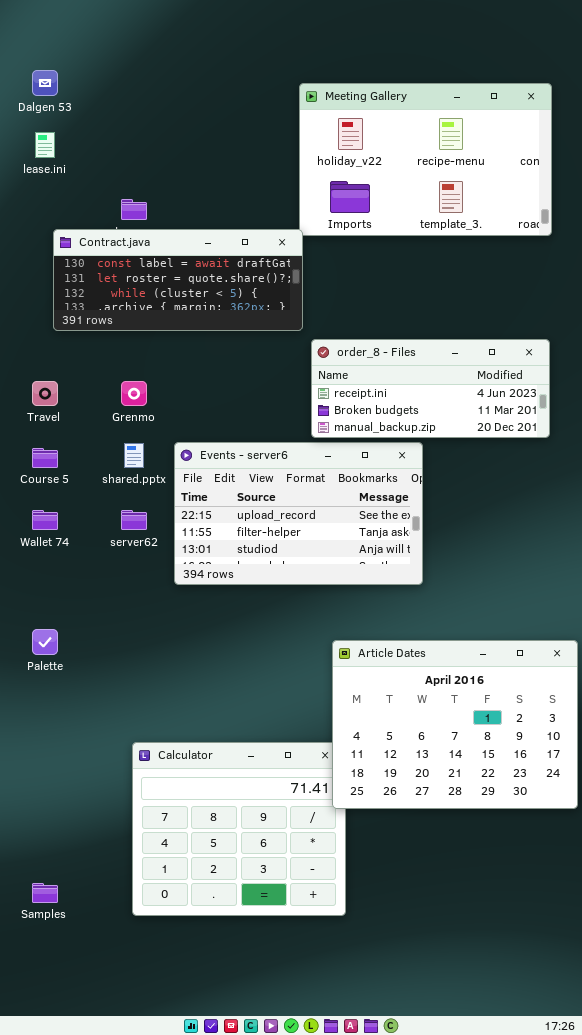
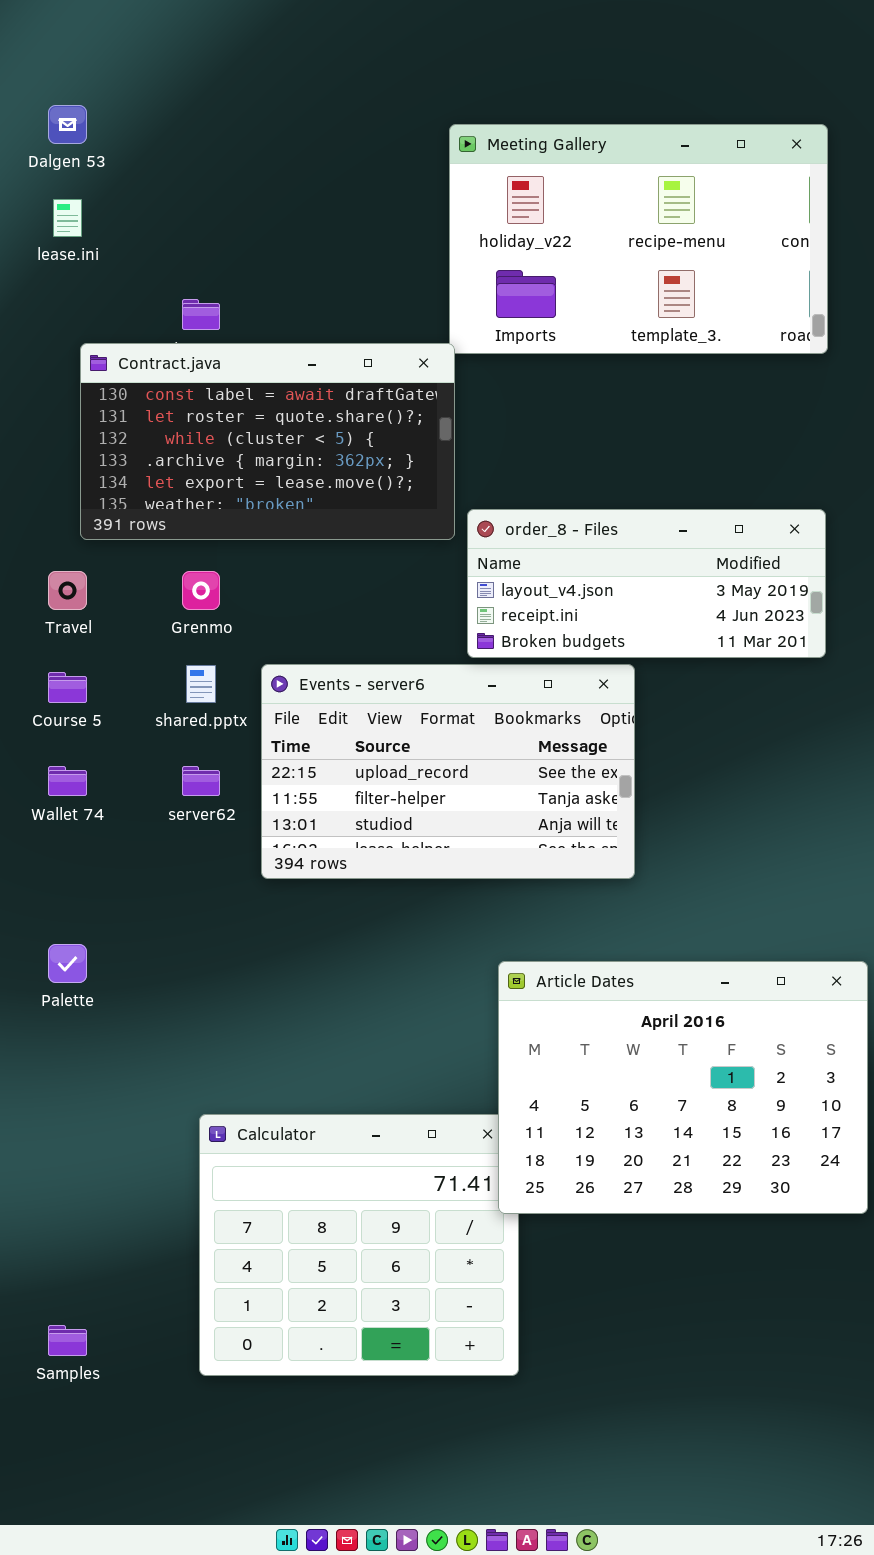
Contract.java: [53,229,303,331] -> [80,343,455,540], resized
order_8 - Files: [311,339,550,438] -> [467,509,826,658], scrolled up 1 row

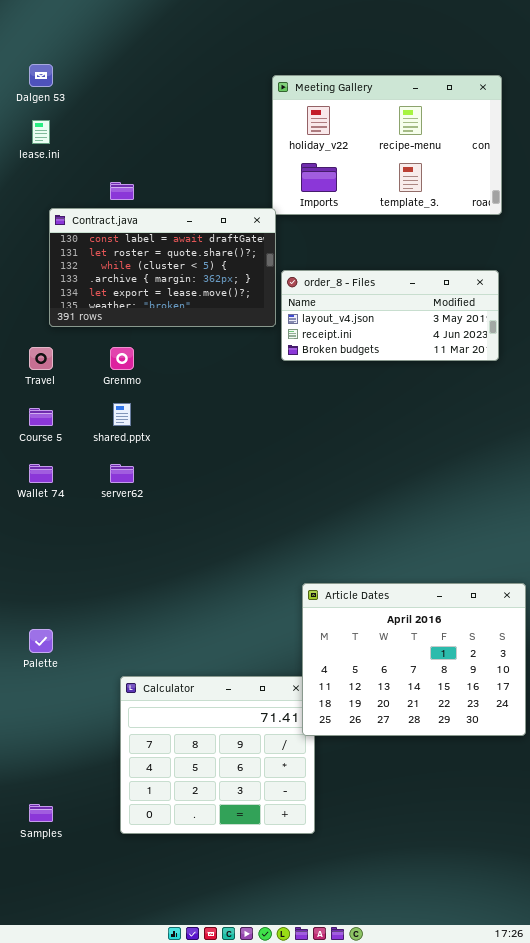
order_8 - Files: [467,509,826,658] -> [281,270,499,361], moved
Events - server6: [261,664,635,879] -> none, closed
Palette: [48,944,87,983] -> [29,629,53,653], moved

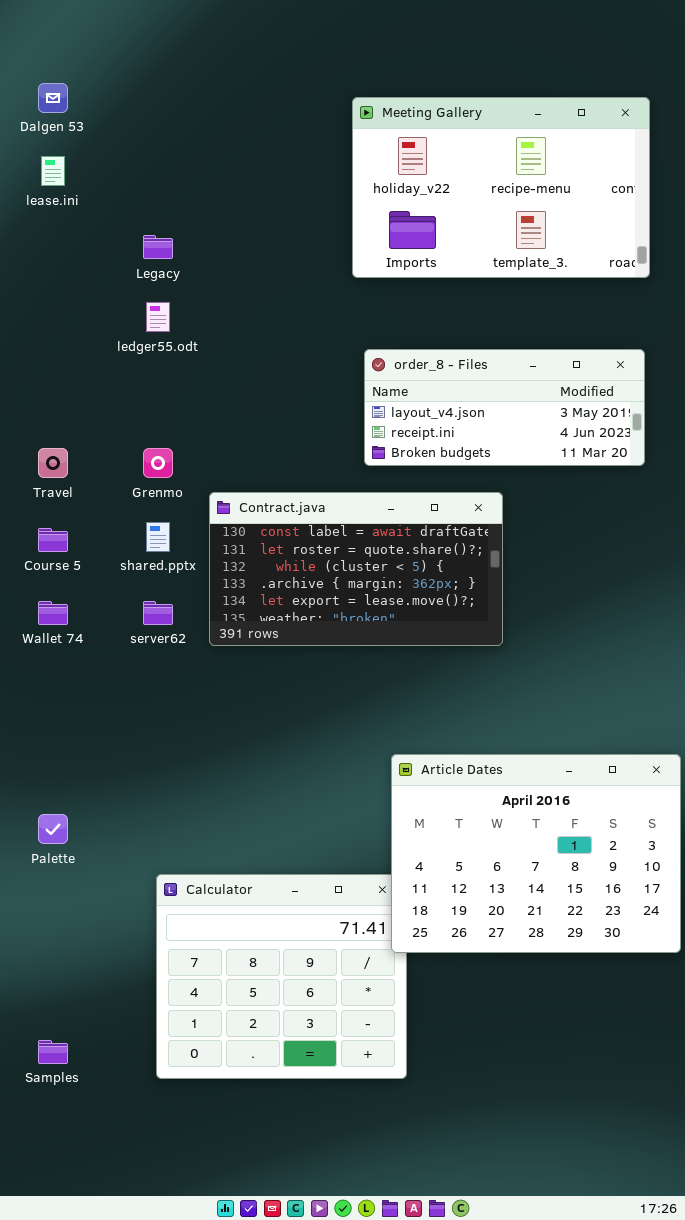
Contract.java: [49,208,276,327] -> [209,492,503,646], moved

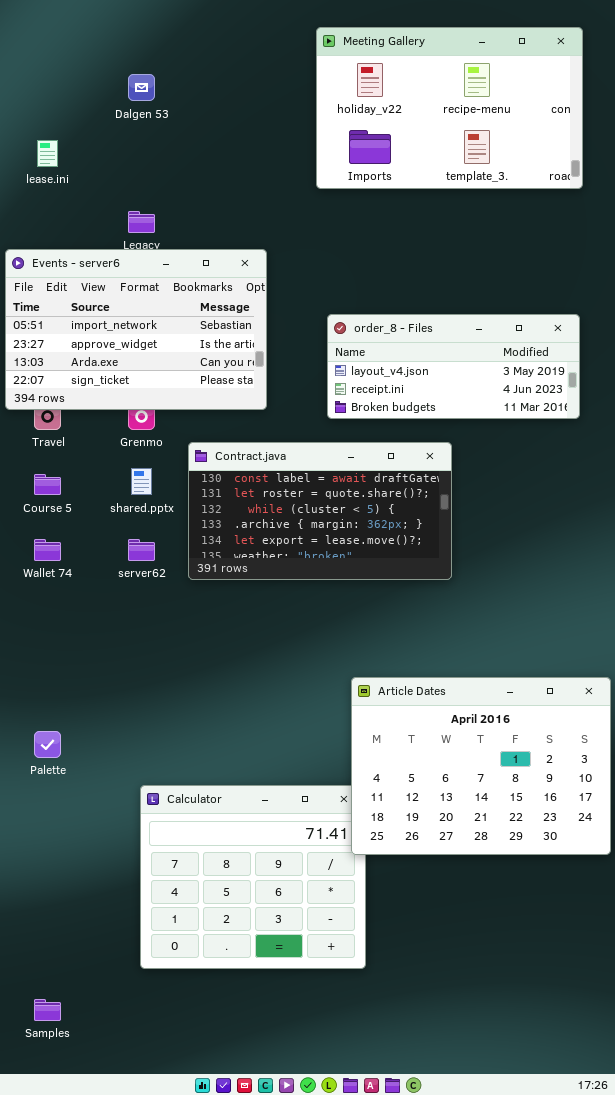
Dalgen 53: [38,83,68,113] -> [128,74,155,101], moved
Meeting Gallery: [352,97,650,278] -> [316,27,583,189], moved
Events - server6: none -> [5,249,267,410], opened
Samples: [38,1040,68,1064] -> [34,999,61,1021], moved

